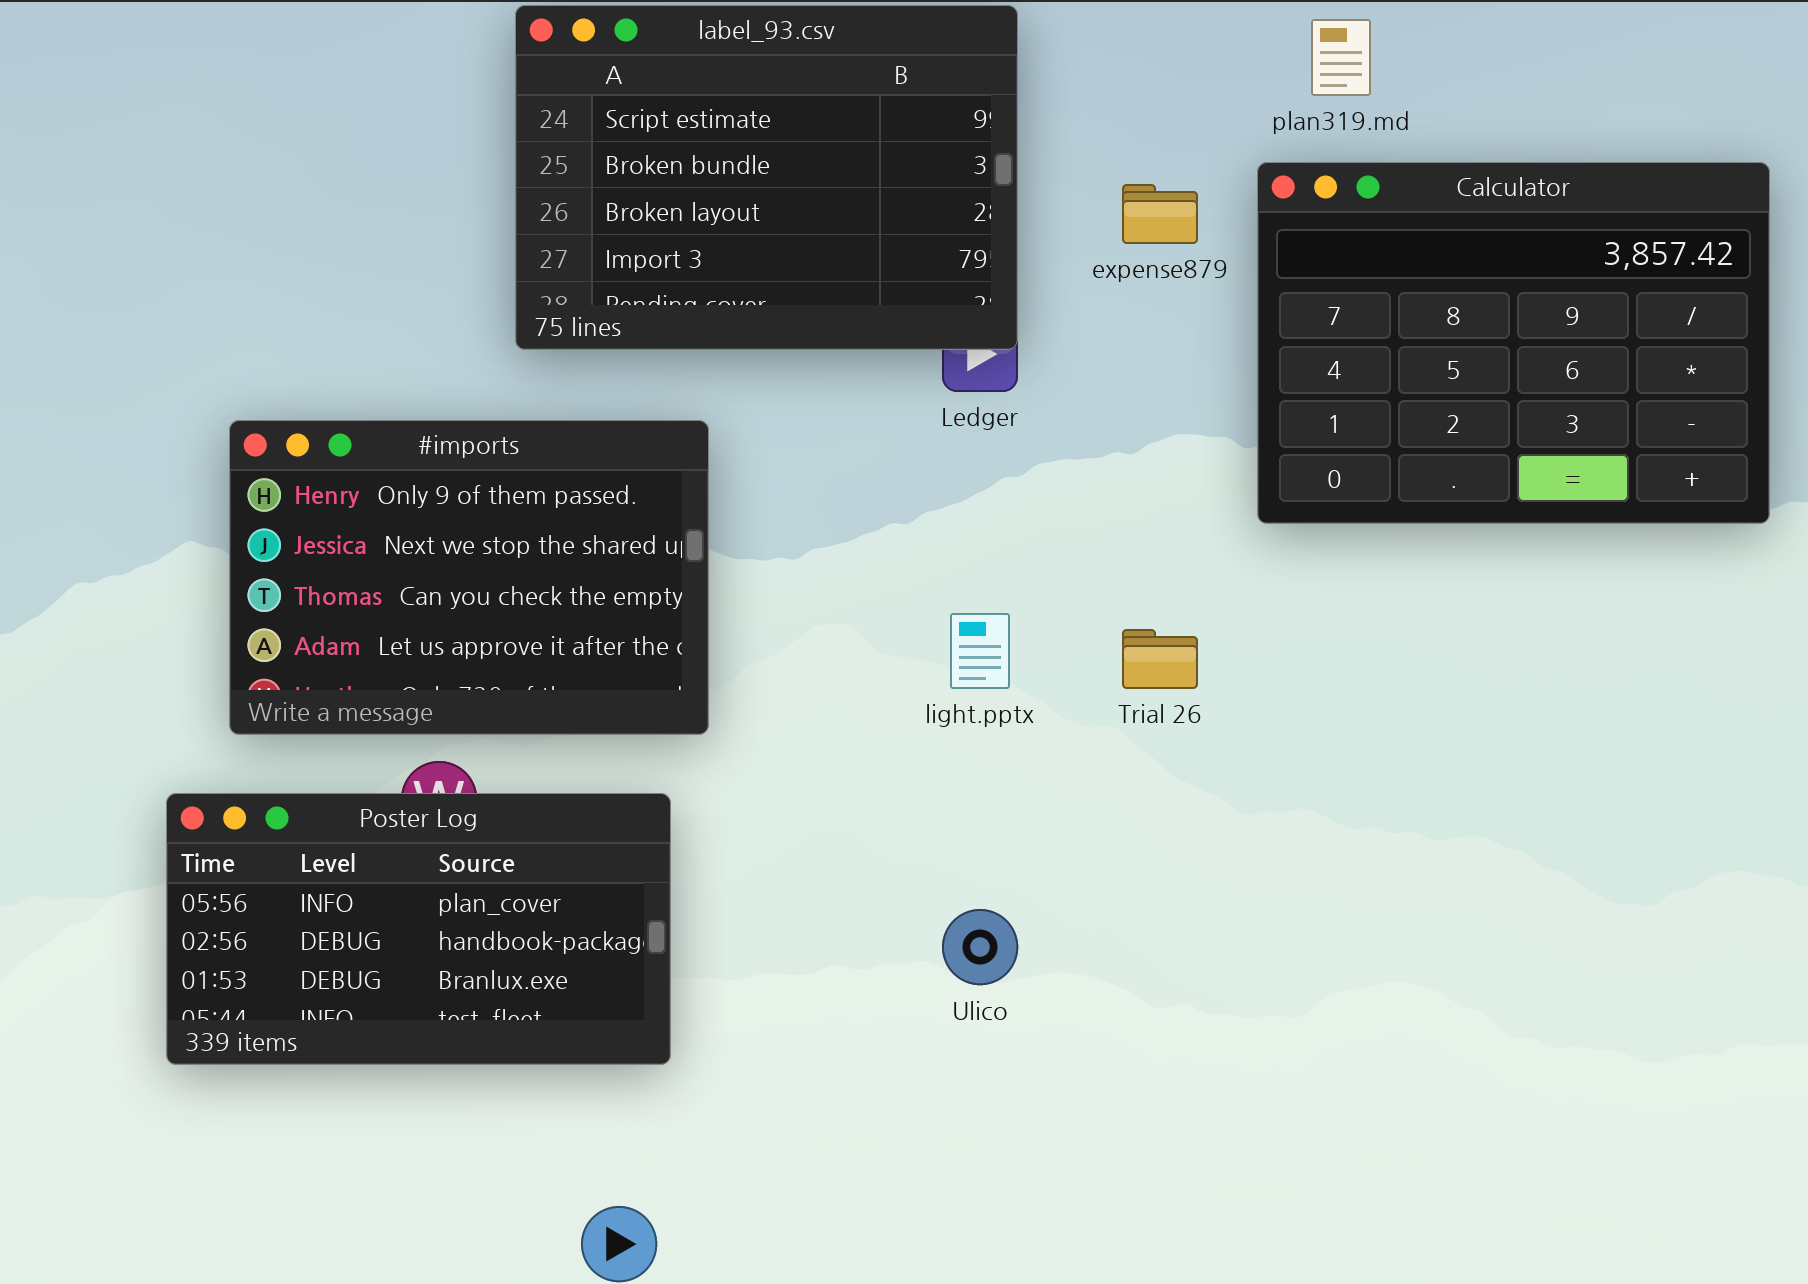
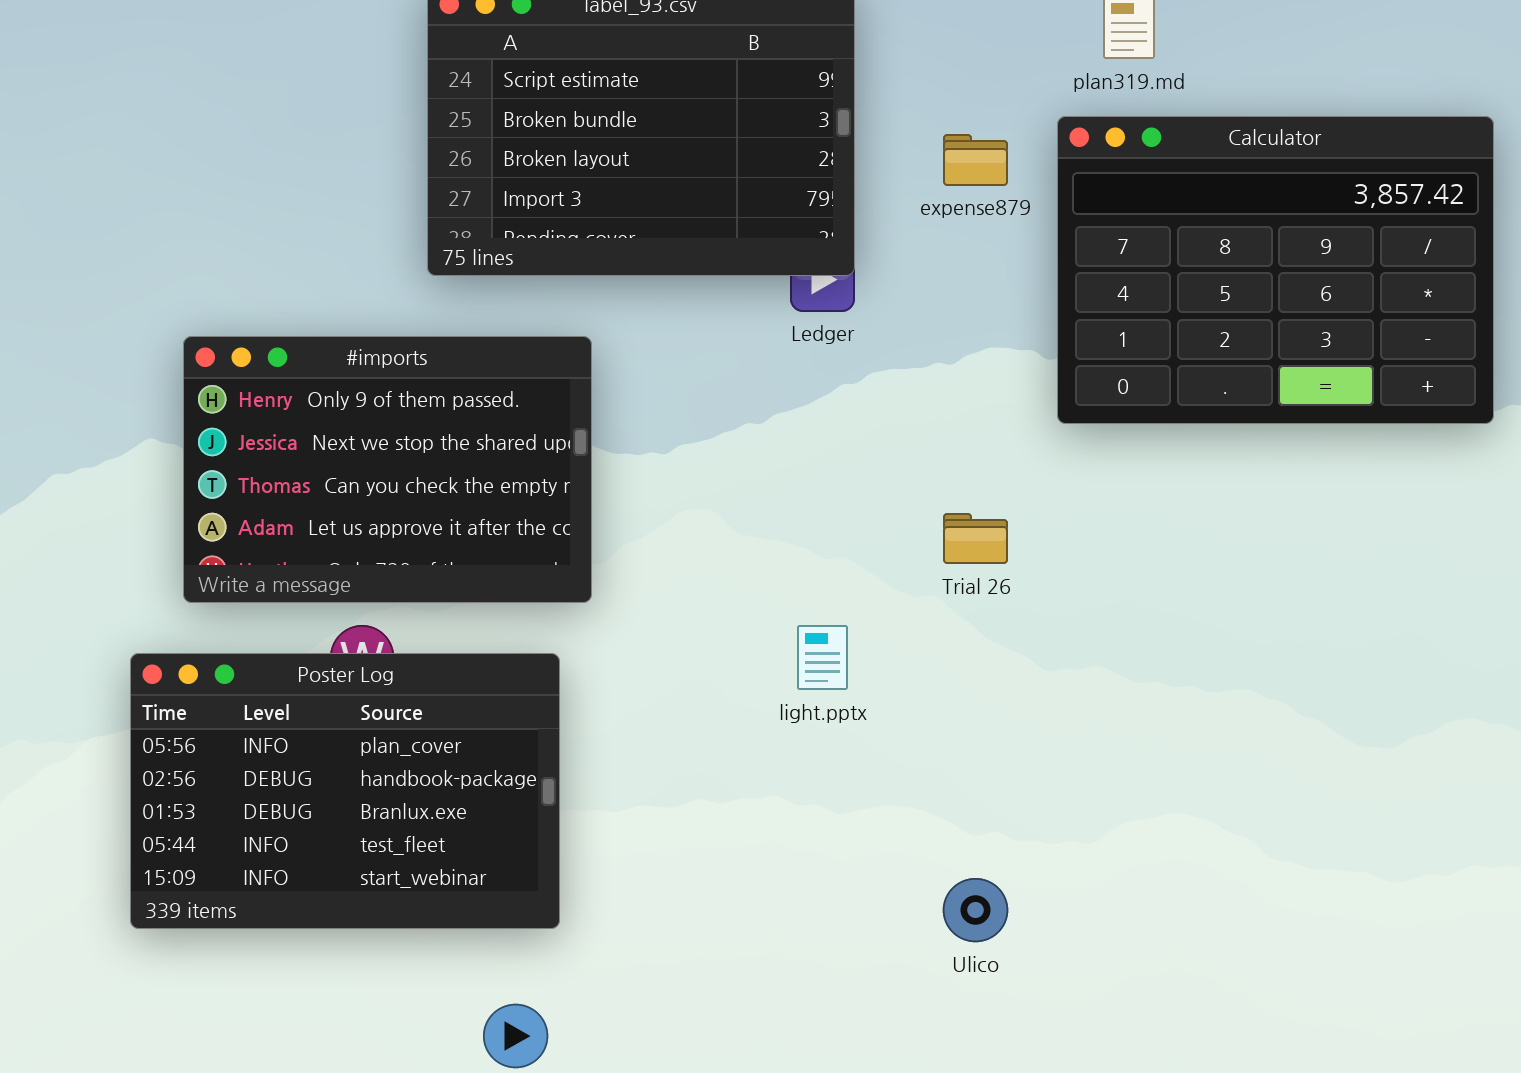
light.pptx: [950,613,1010,689] -> [797,625,848,690], moved
Poster Log: [166,793,671,1065] -> [130,653,560,929], resized
Ulico: [942,909,1018,985] -> [943,878,1008,942], moved

